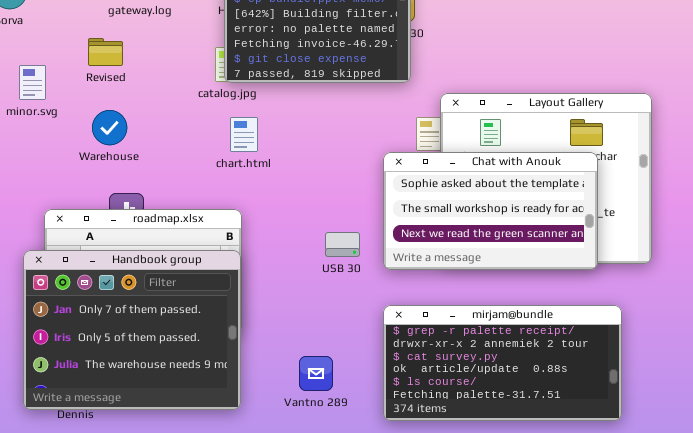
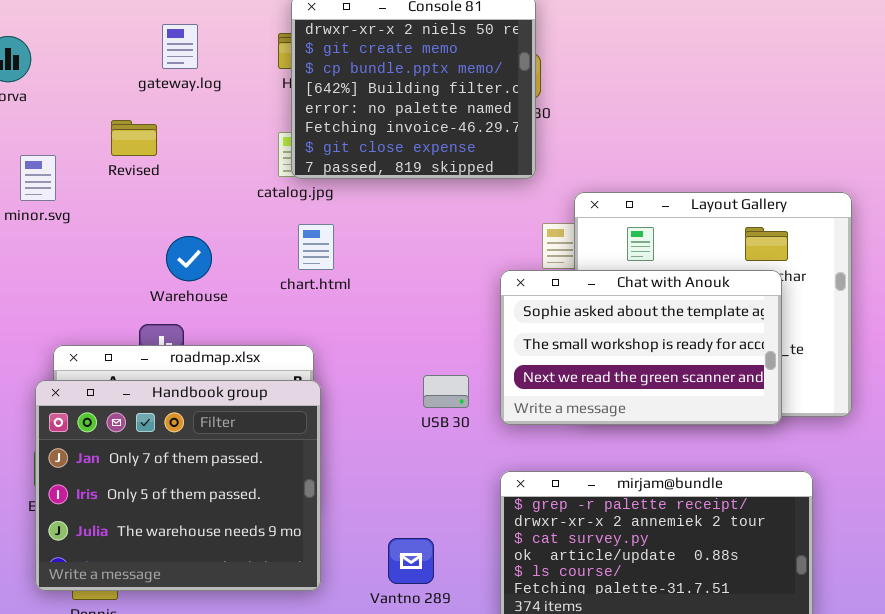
Warehouse: [92,110,127,145] -> [166,236,212,281], moved
Handbook group: [23,250,241,410] -> [35,380,321,591], moved

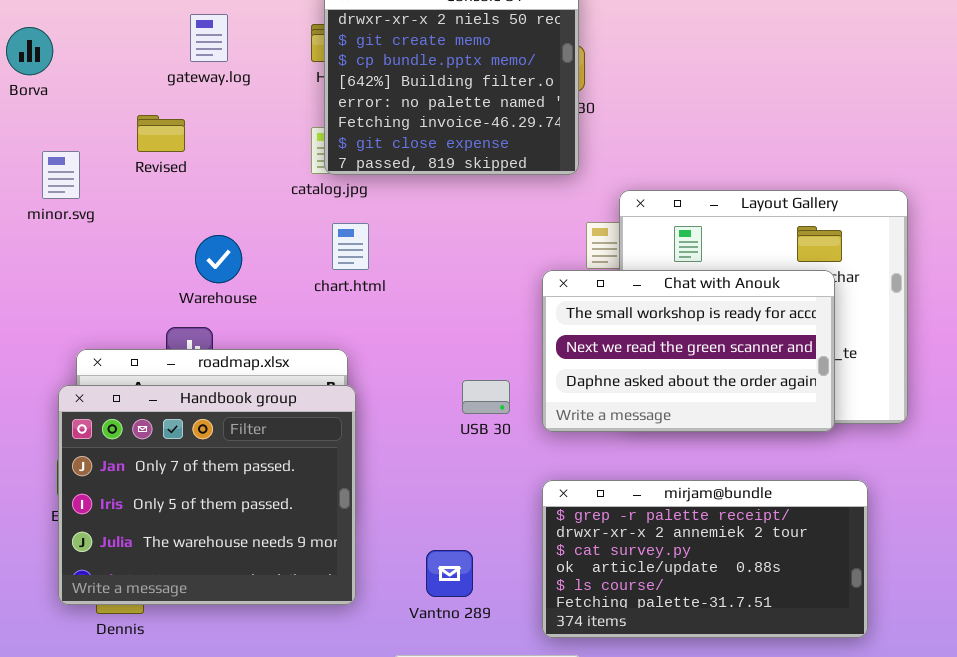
Chat with Anouk: [500,270,782,425] -> [542,270,835,432], scrolled down 1 row

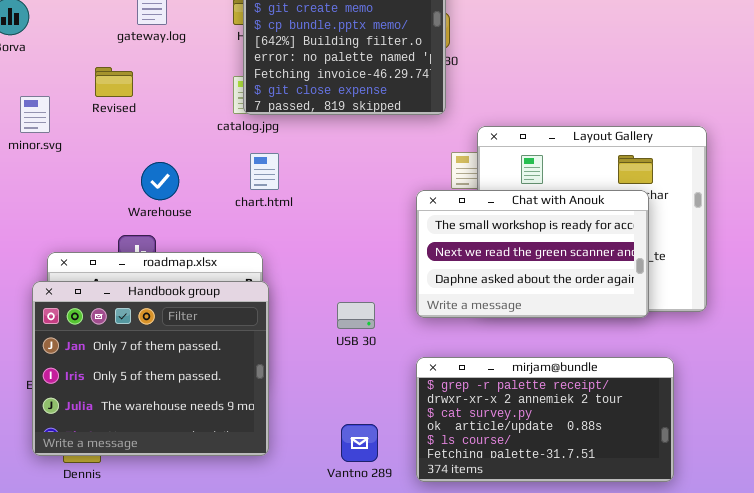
USB 30: [462,380,510,414] -> [337,302,375,329], moved
Vantno 289: [426,550,473,597] -> [341,424,378,462], moved

